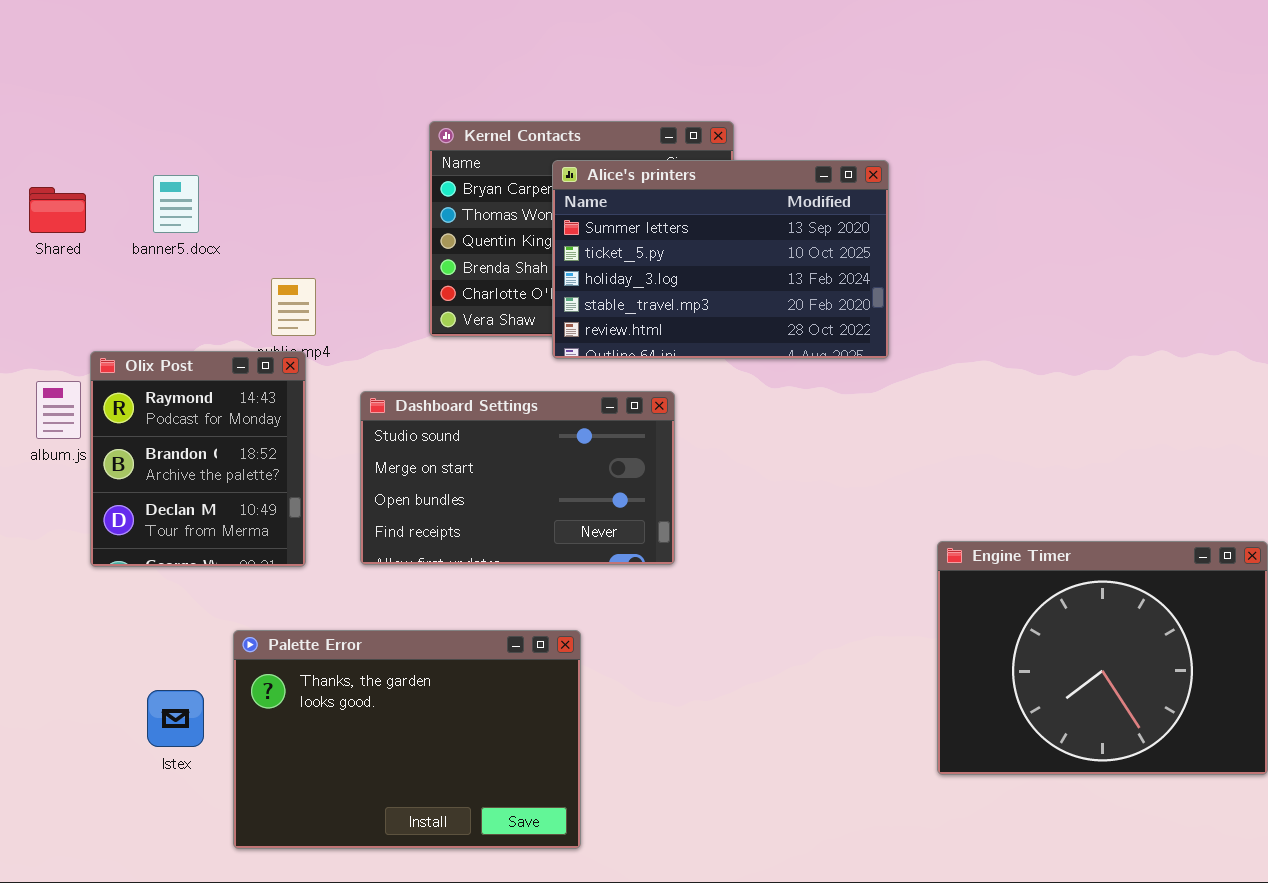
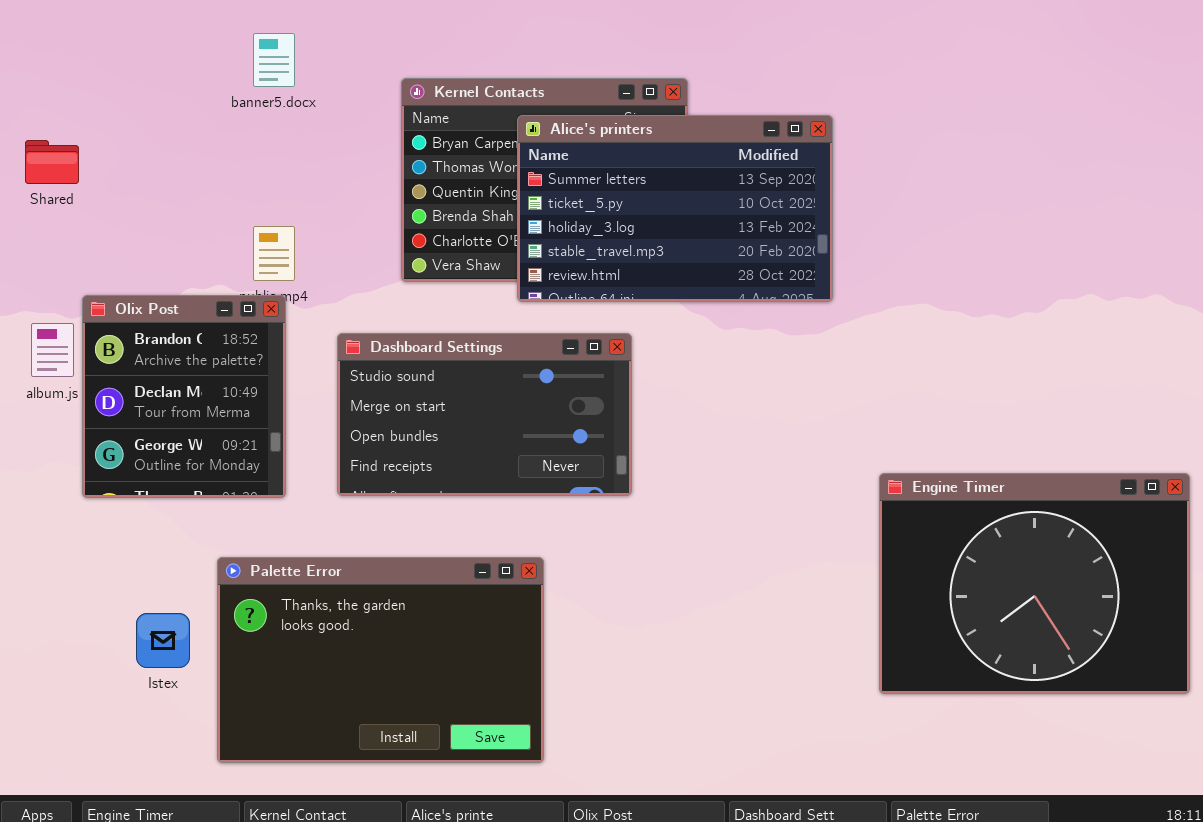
banner5.docx: [153,175,199,233] -> [253,33,295,87], moved
Olix Post: [90,351,306,567] -> [82,295,286,498], scrolled down 1 row

